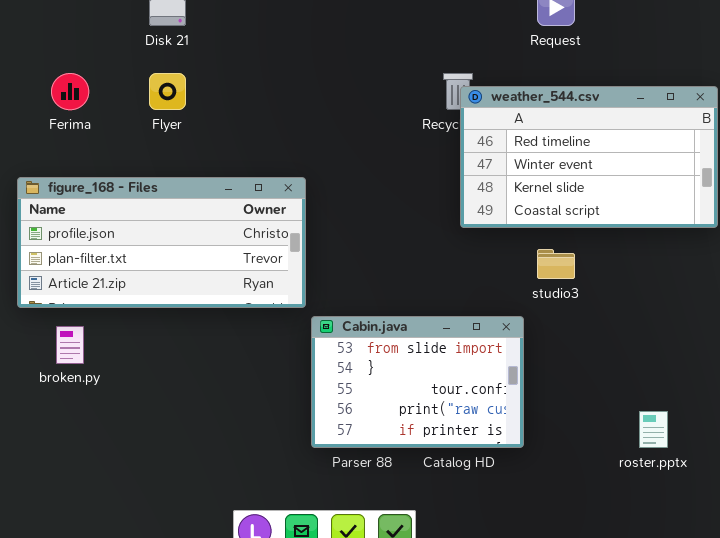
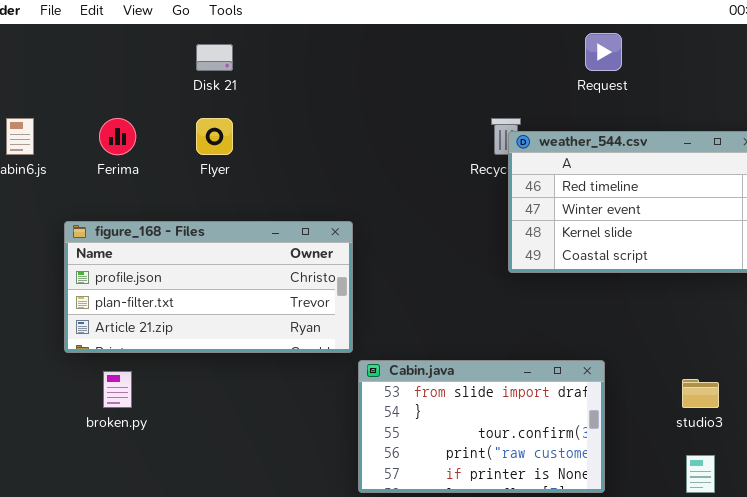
studio3: [537,249,575,279] -> [682,379,719,408], moved
Cabin.java: [311,316,524,448] -> [358,360,605,493], resized

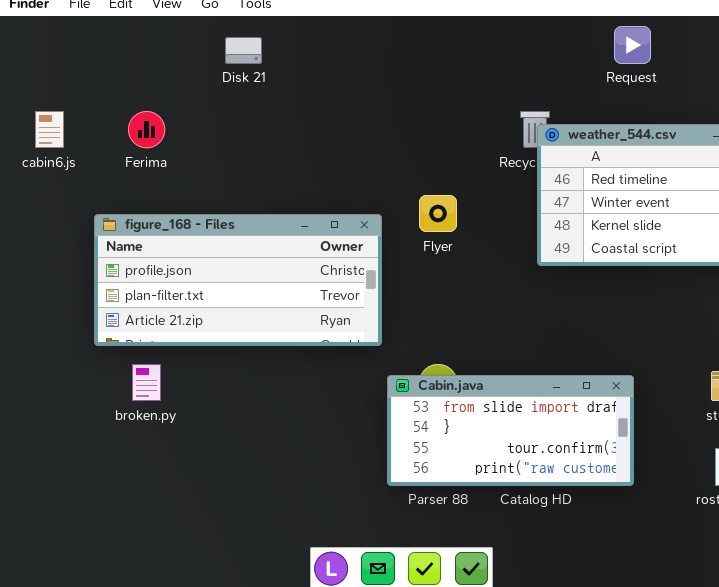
Flyer: [196,118,233,155] -> [419,195,457,232], moved
Cabin.java: [358,360,605,493] -> [387,375,634,486], resized

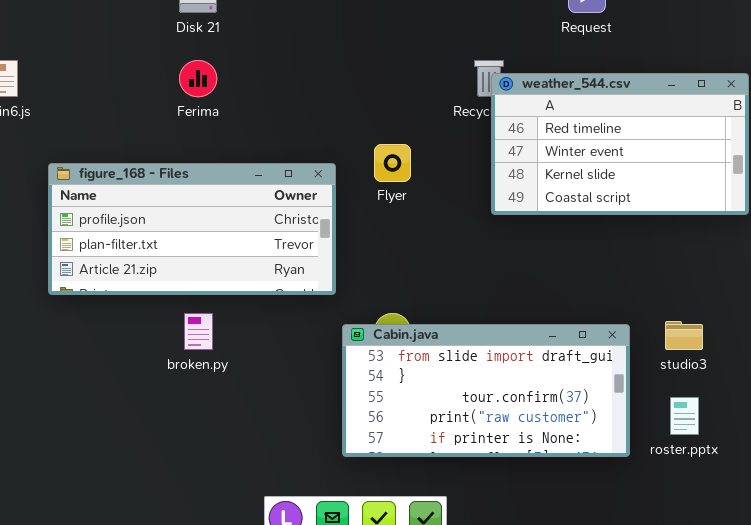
Ferima: [128,111,165,148] -> [179,60,217,97], moved
broken.py: [132,364,161,401] -> [184,313,213,350], moved
Cabin.java: [387,375,634,486] -> [342,324,630,457], resized

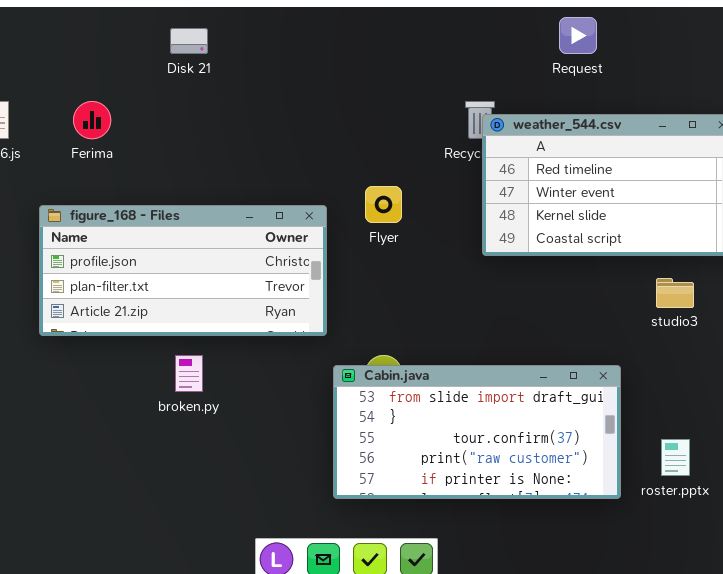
Ferima: [179,60,217,97] -> [73,101,111,139], moved
studio3: [665,321,703,350] -> [656,278,694,308], moved

